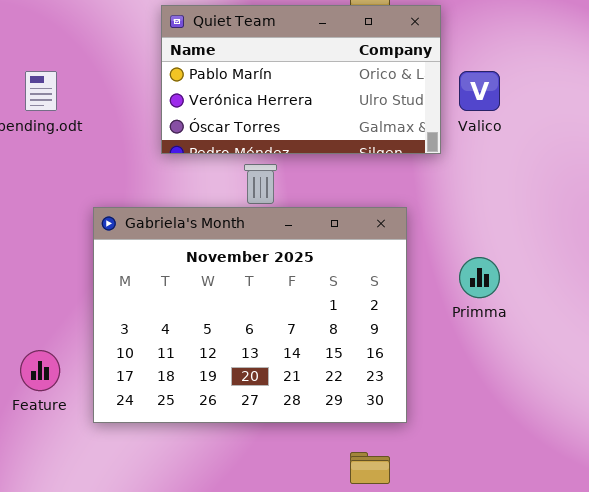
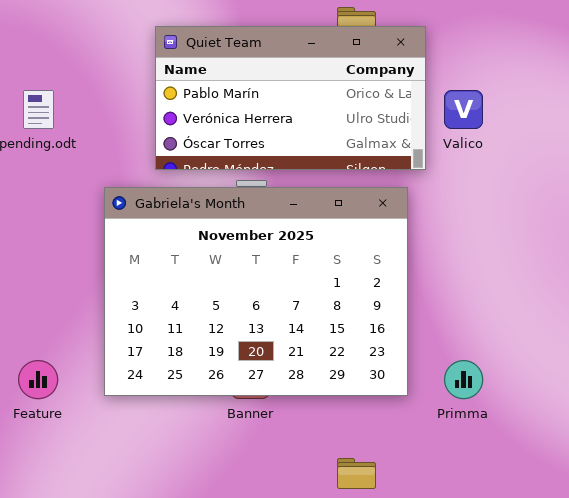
Gabriela's Month: [93,207,407,423] -> [104,187,408,396], moved
Primma: [459,257,500,298] -> [444,360,483,399], moved

